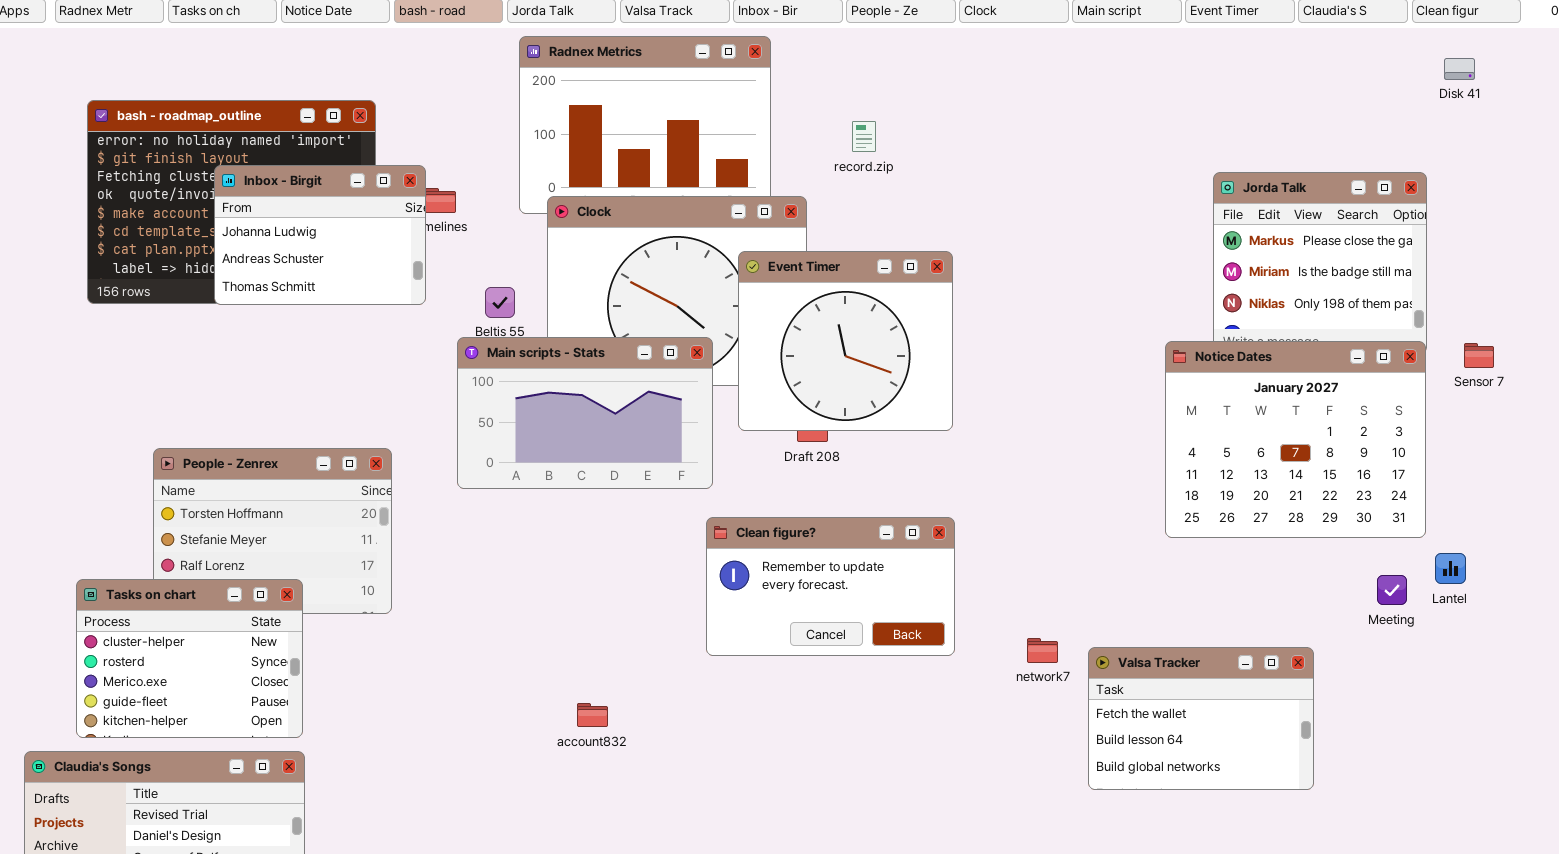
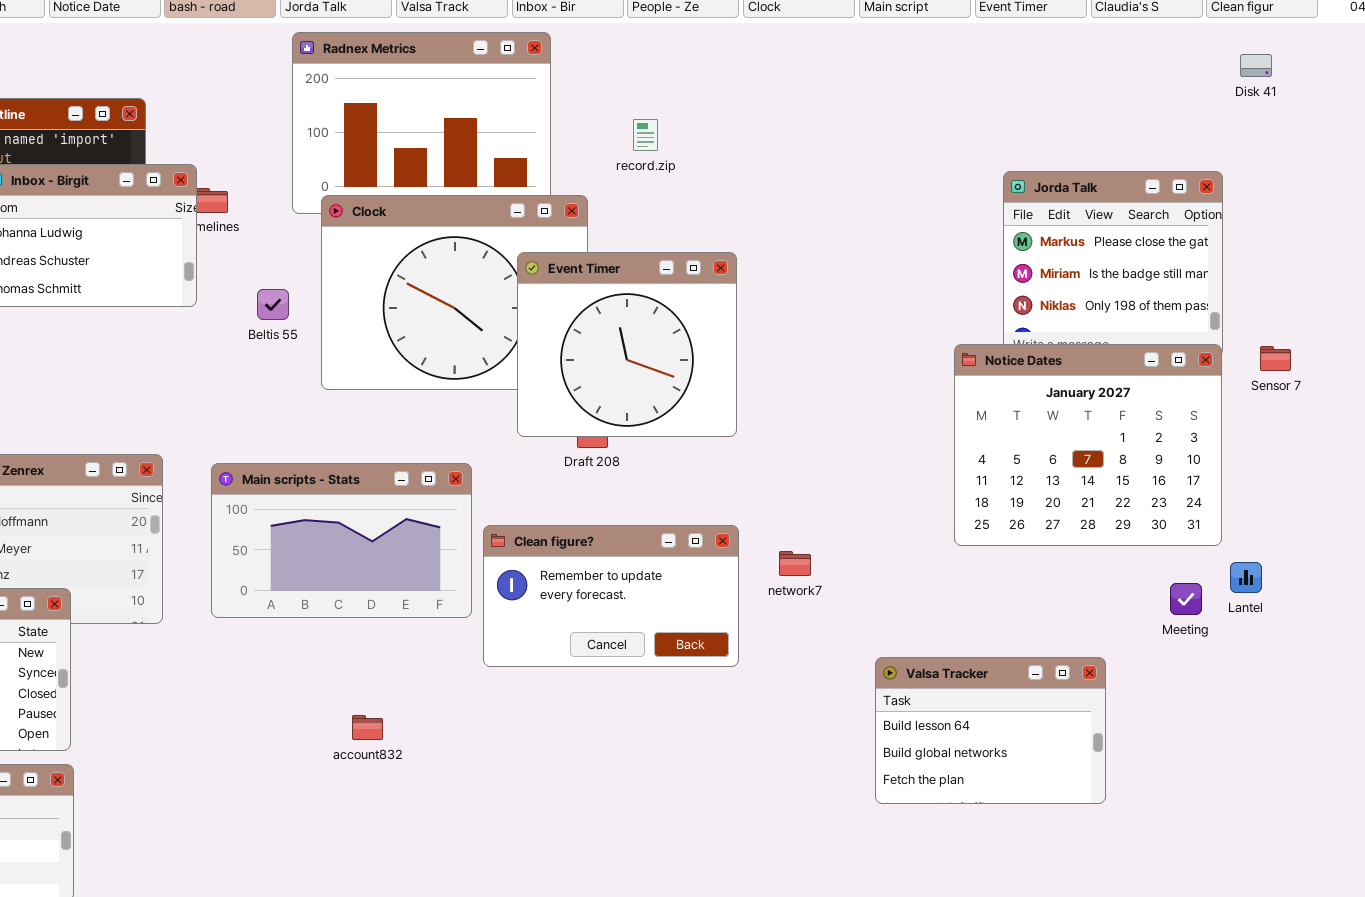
Main scripts - Stats: [457,337,713,489] -> [211,463,472,618], moved
network7: [1027,638,1058,663] -> [779,551,811,576], moved
Valsa Tracker: [1088,647,1314,790] -> [875,657,1106,804], scrolled down 1 row

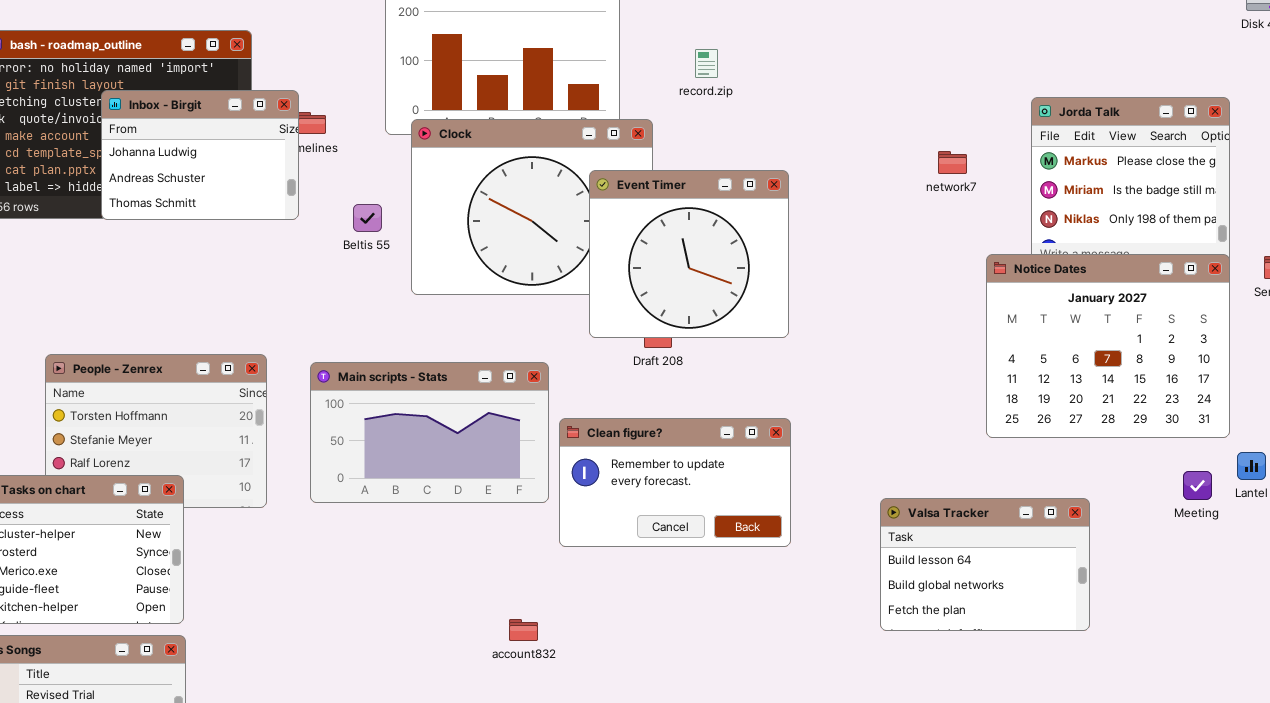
network7: [779,551,811,576] -> [938,151,967,174], moved
Valsa Tracker: [875,657,1106,804] -> [880,498,1090,631], moved
account832: [352,715,383,740] -> [509,619,538,641], moved

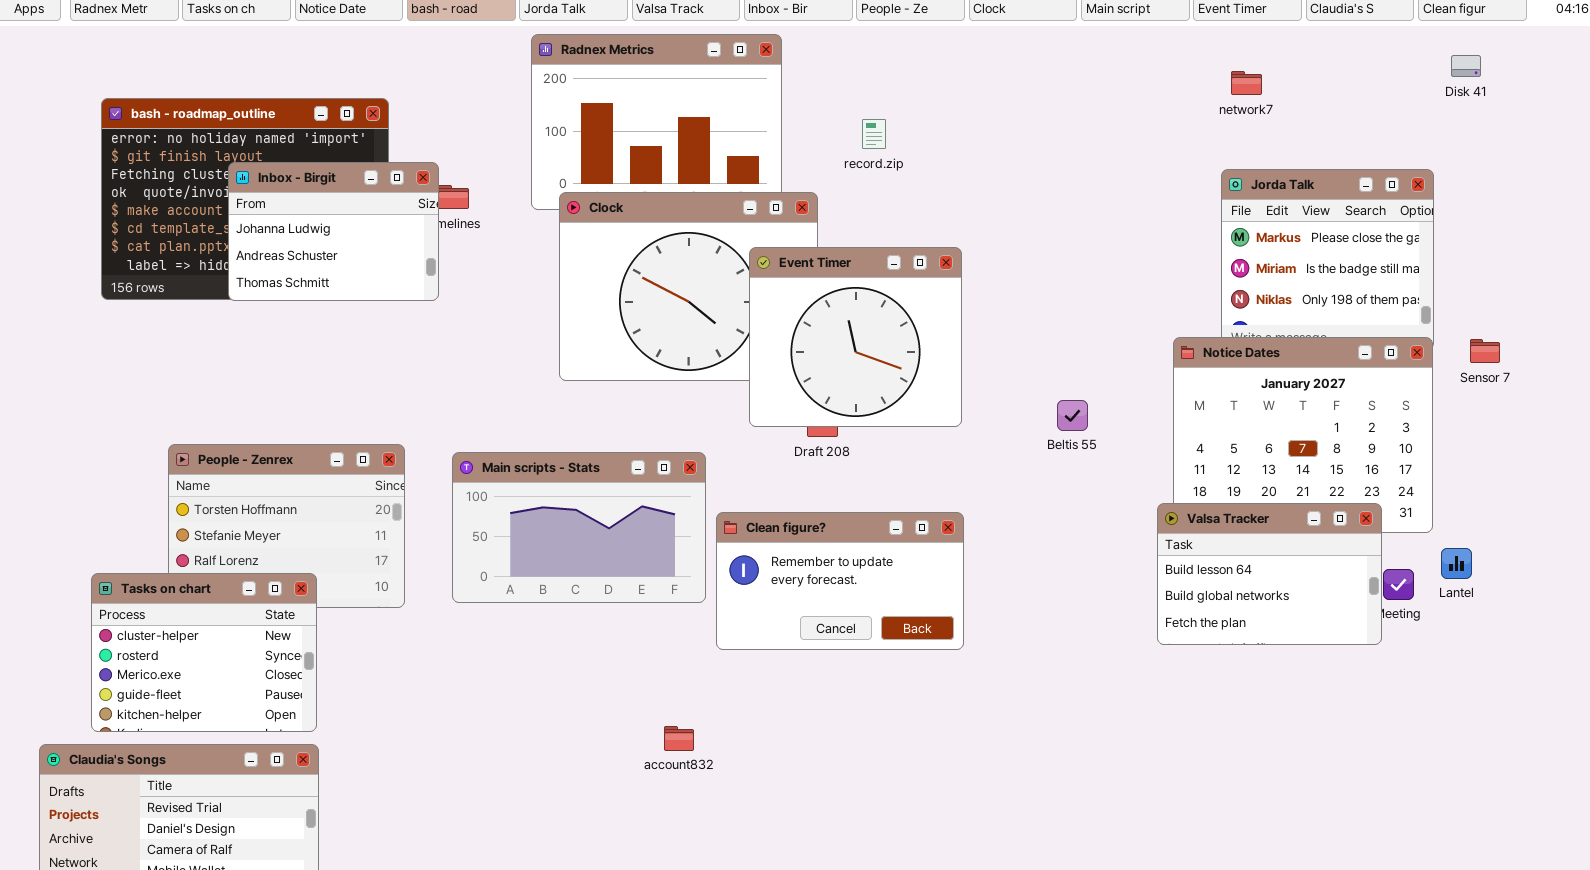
network7: [938,151,967,174] -> [1231,71,1262,95], moved
Beltis 55: [353,204,382,232] -> [1057,400,1088,431], moved
Valsa Tracker: [880,498,1090,631] -> [1157,503,1382,645], moved

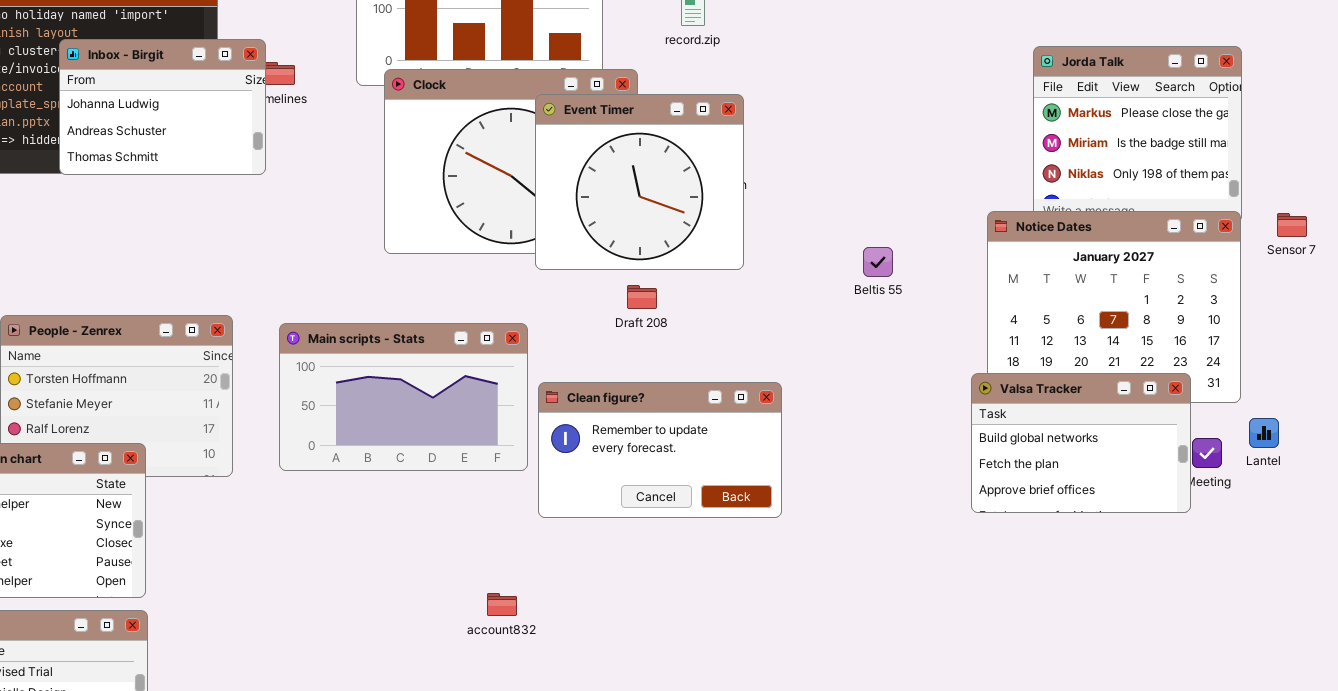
Event Timer: [749,247,962,427] -> [535,94,744,270], moved
Beltis 55: [1057,400,1088,431] -> [863,247,893,277], moved
Valsa Tracker: [1157,503,1382,645] -> [971,373,1191,513], scrolled down 1 row

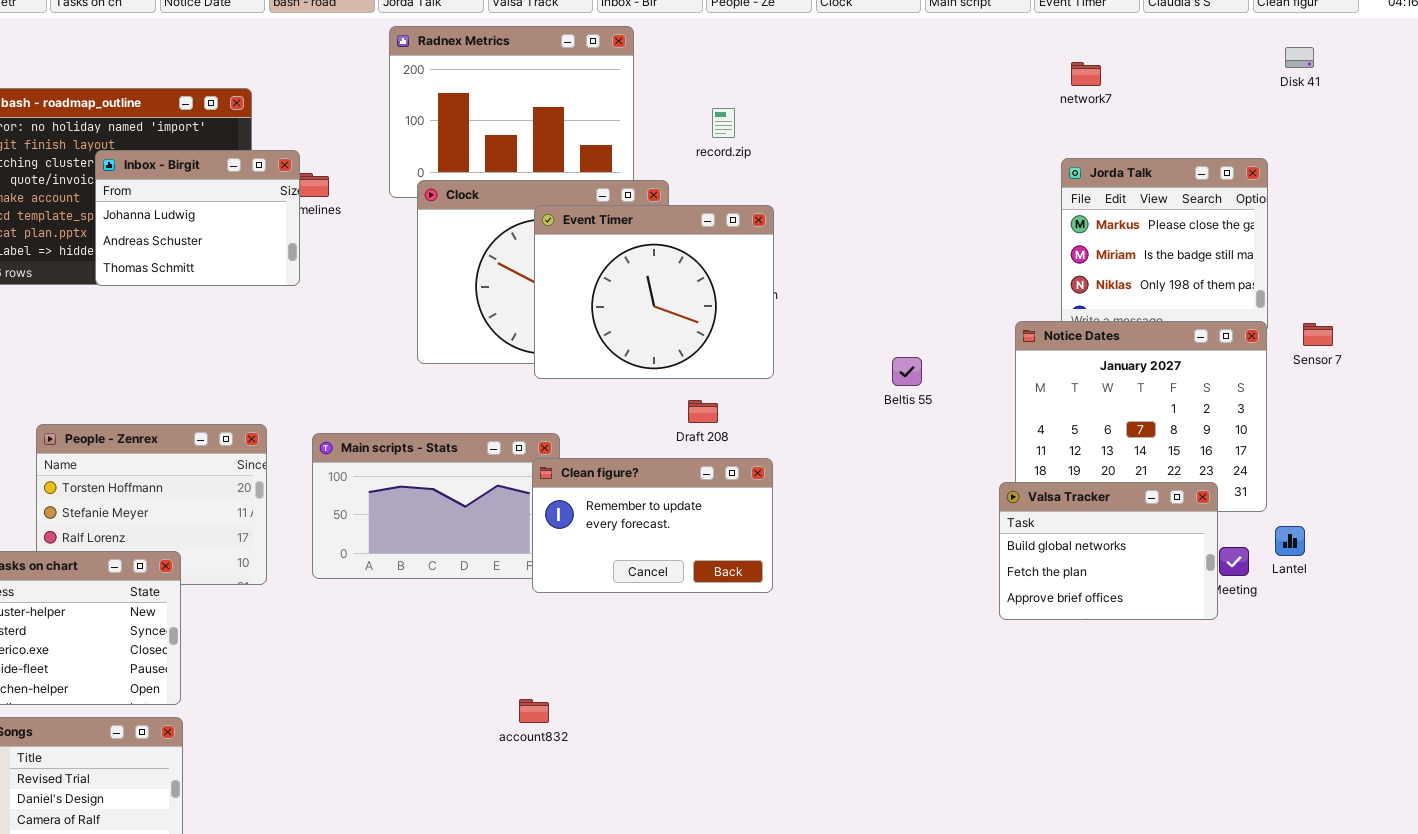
Event Timer: [535,94,744,270] -> [534,205,774,379], resized
Draft 208: [627,285,657,309] -> [688,400,718,423], moved
Clean figure?: [538,382,782,518] -> [532,458,773,593], moved

